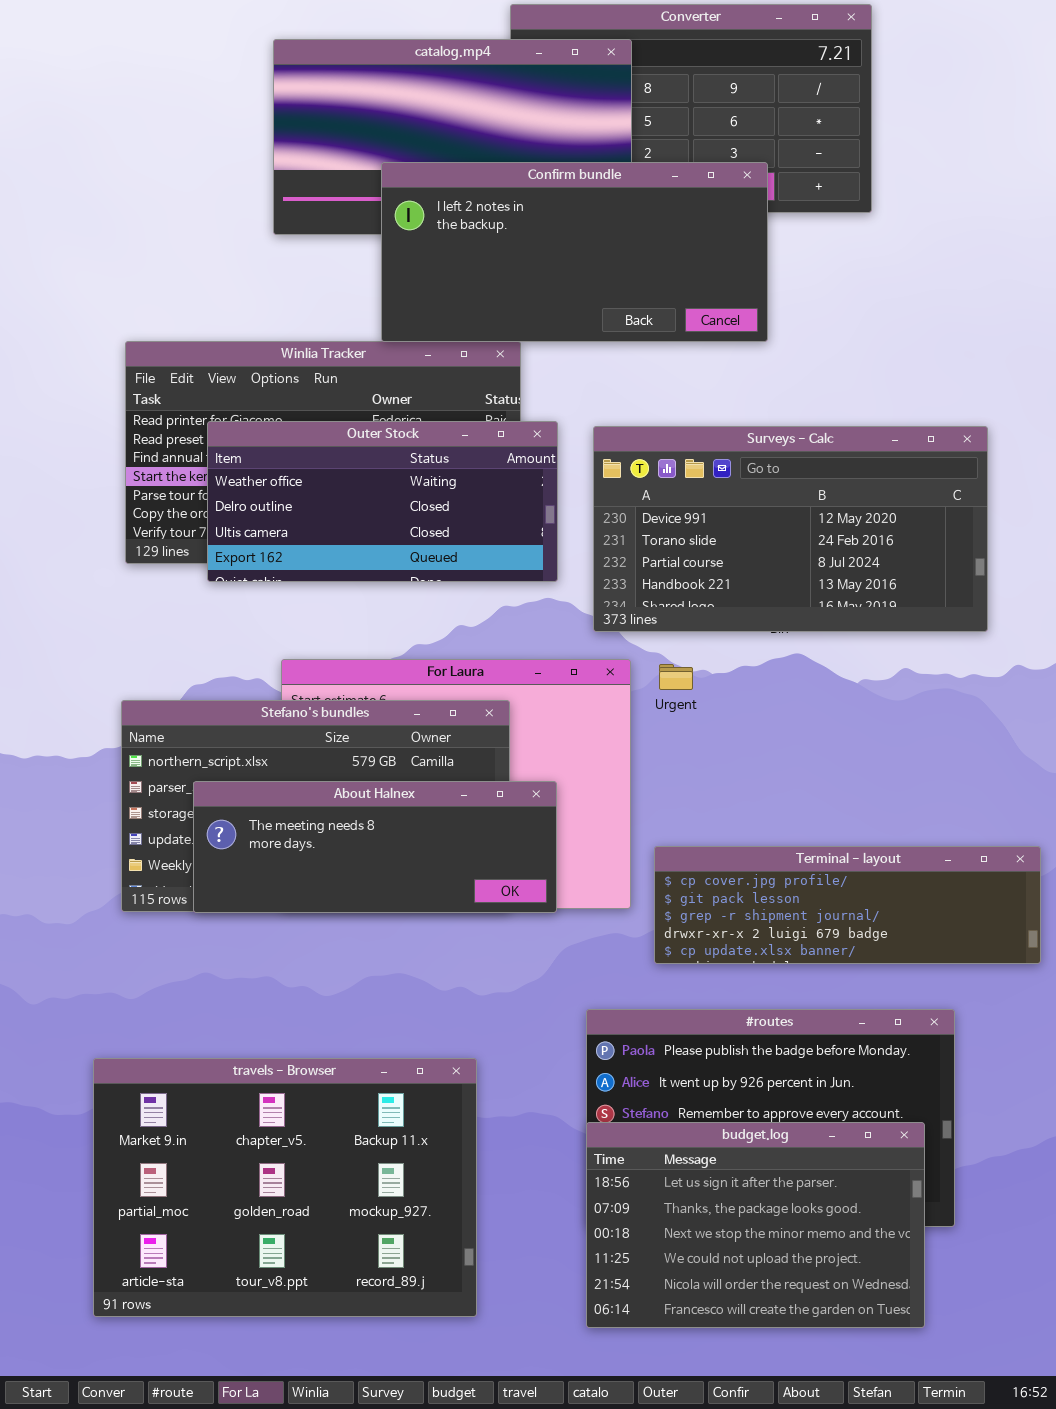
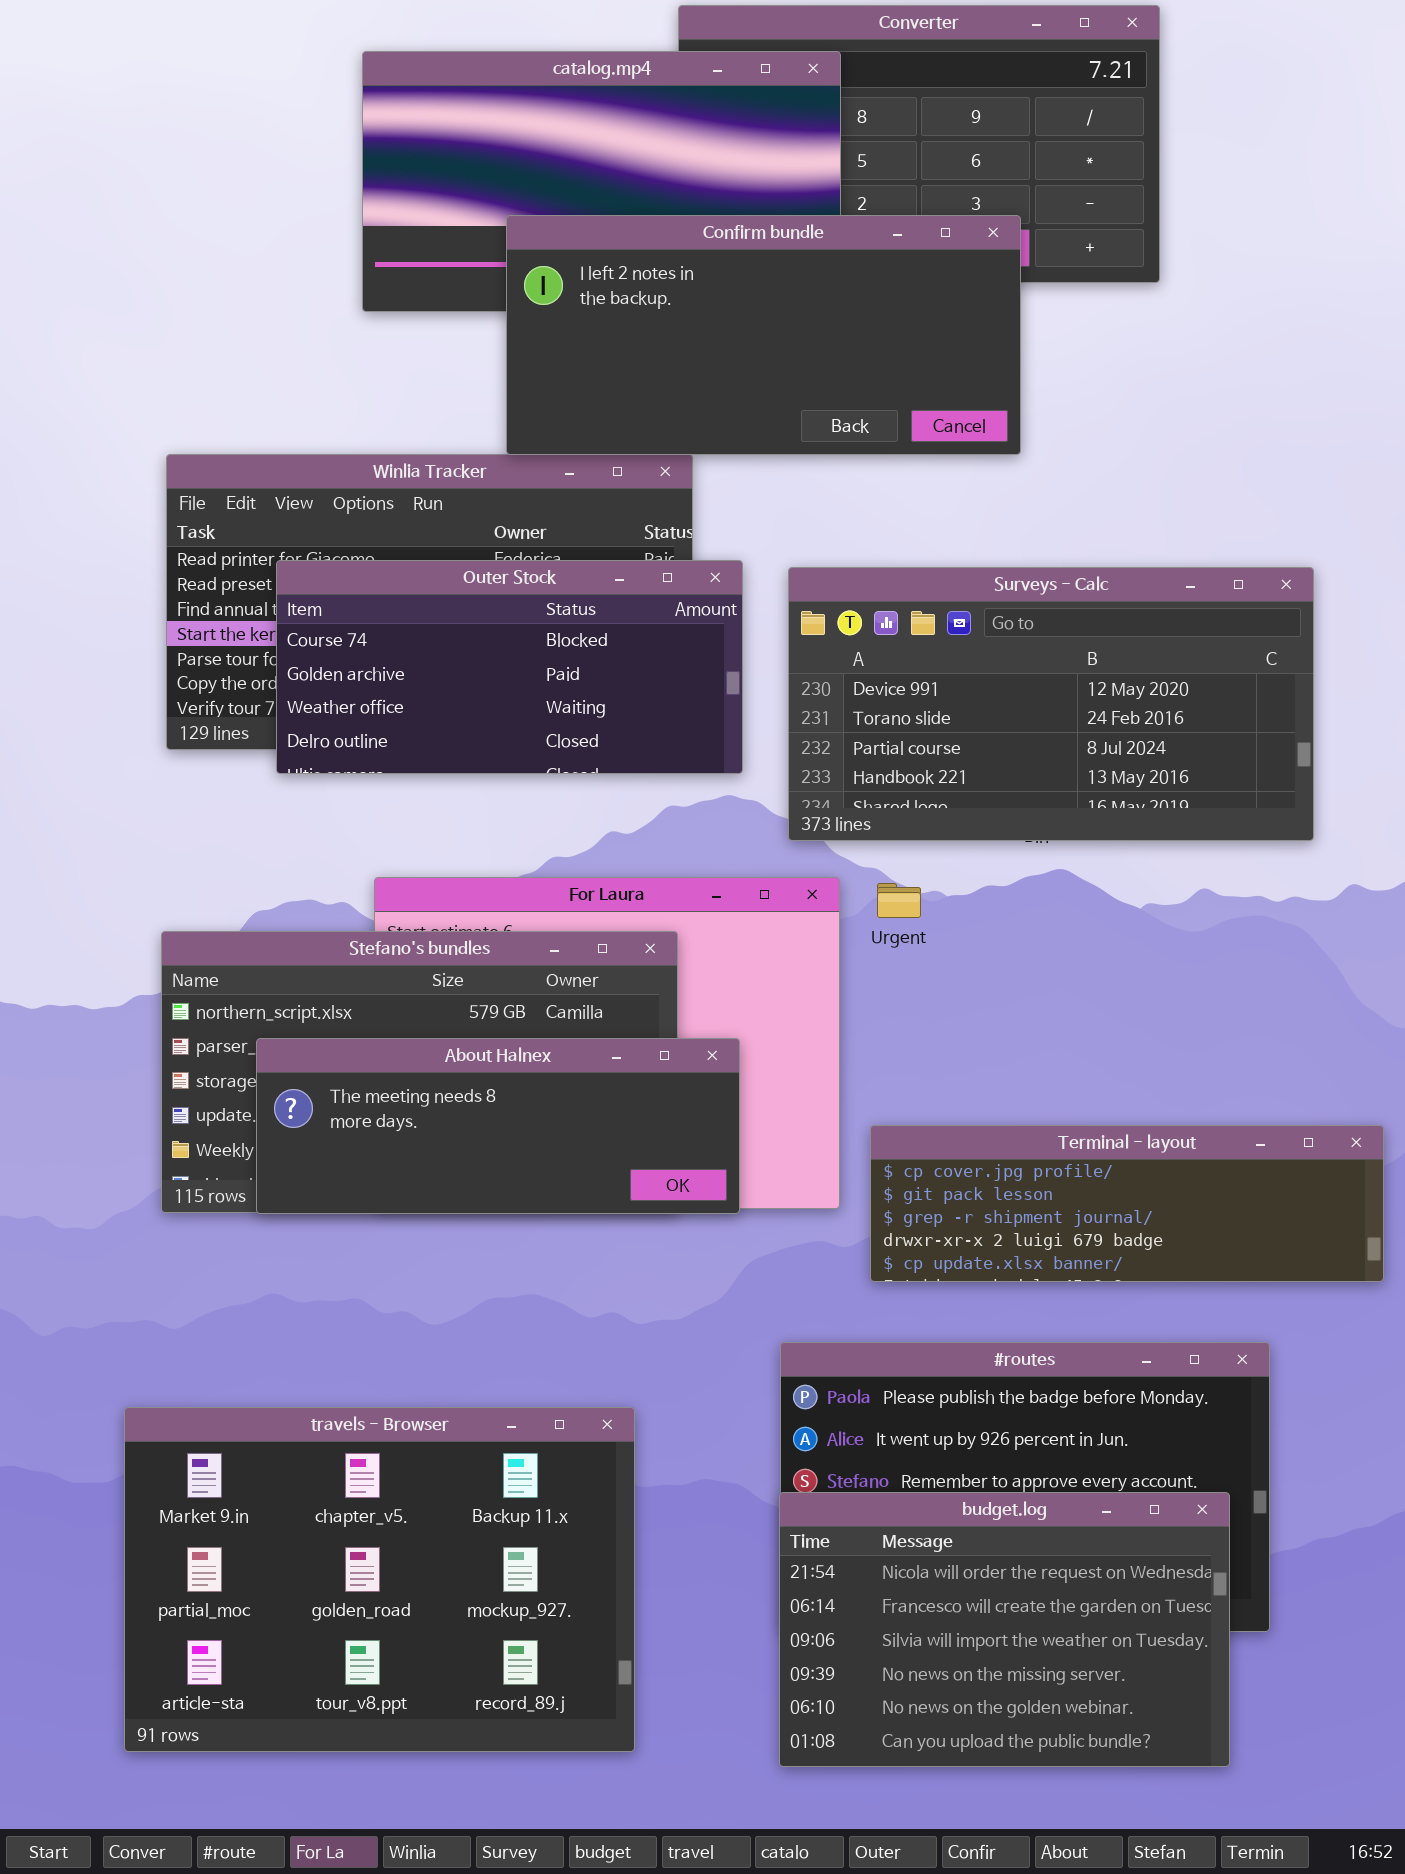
Outer Stock: [207,421,558,582] -> [276,560,743,774], scrolled up 2 rows
budget.log: [586,1122,925,1328] -> [779,1492,1230,1767], scrolled down 4 rows

